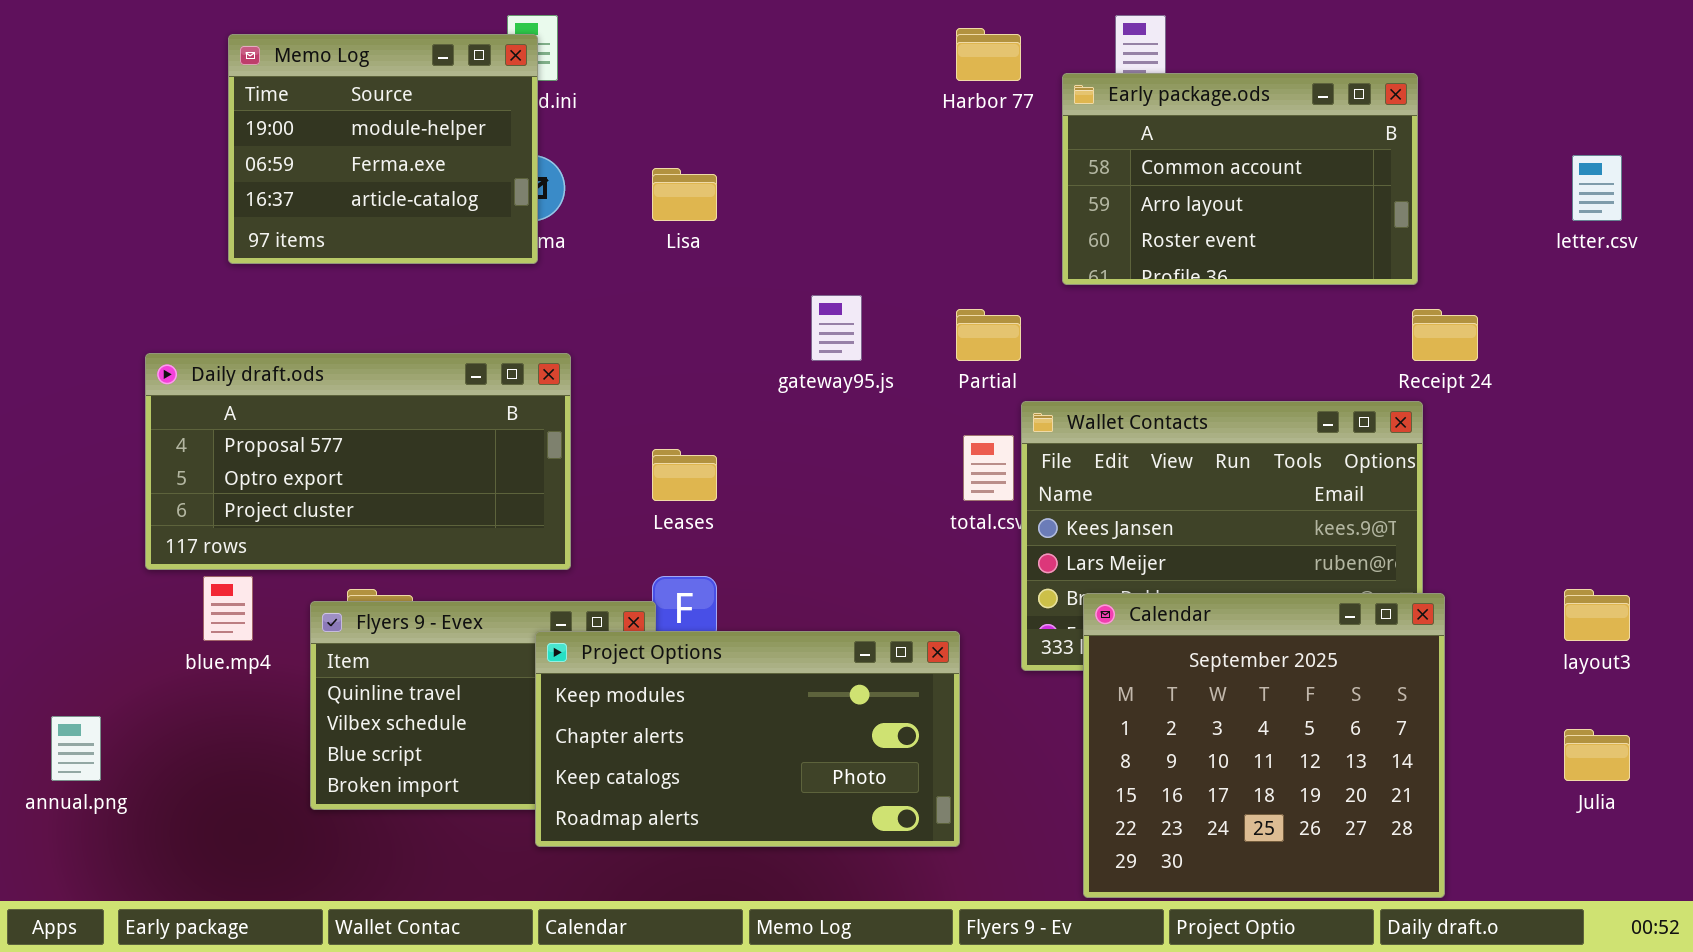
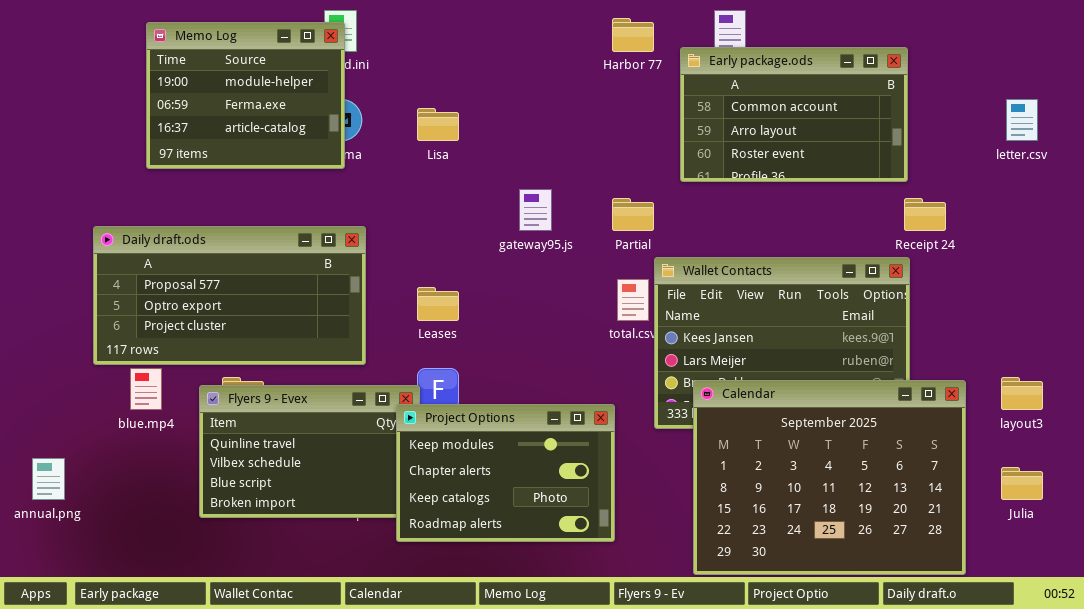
Calendar: [1083,593,1445,898] -> [693,380,966,575], resized
Project Options: [535,631,960,847] -> [396,404,615,542], resized

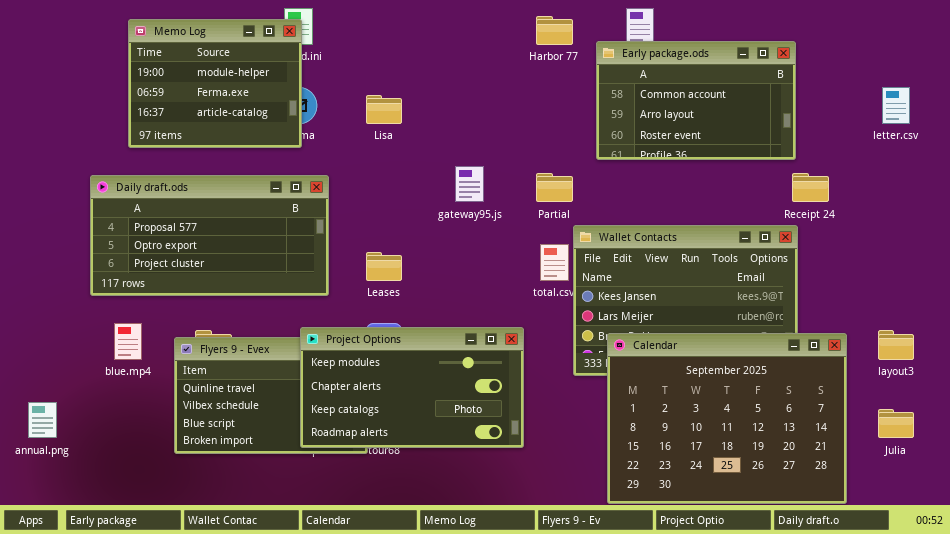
Daily draft.ods: [93,226,366,365] -> [90,175,329,296], moved
Project Options: [396,404,615,542] -> [300,327,524,448], moved, resized

